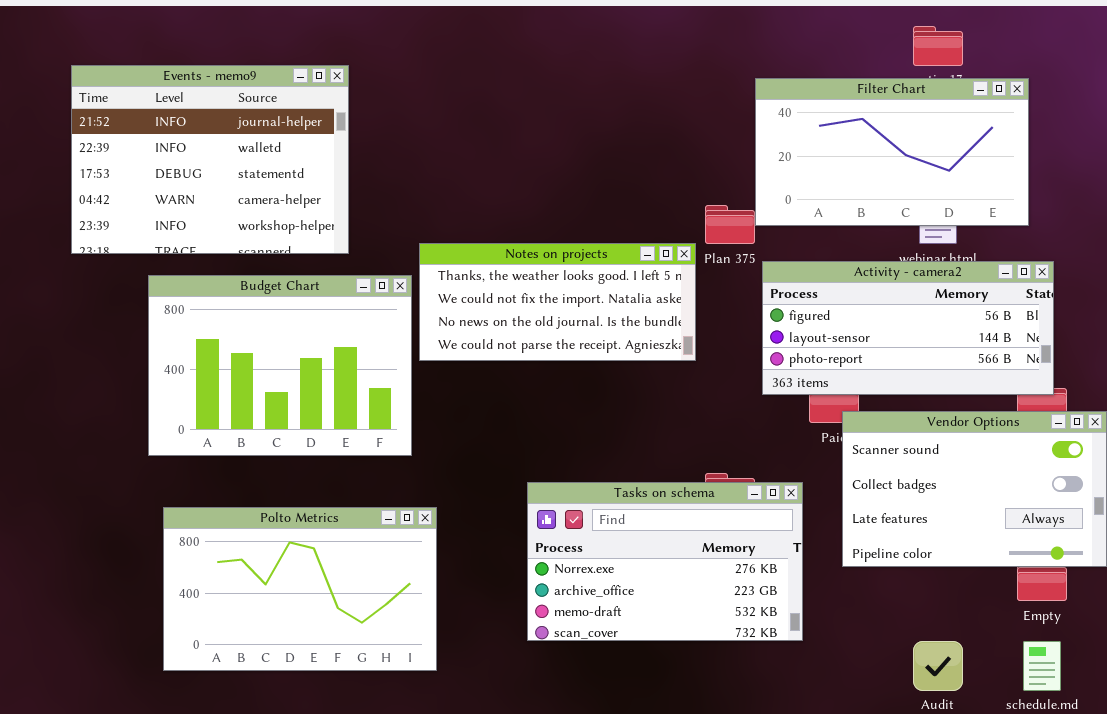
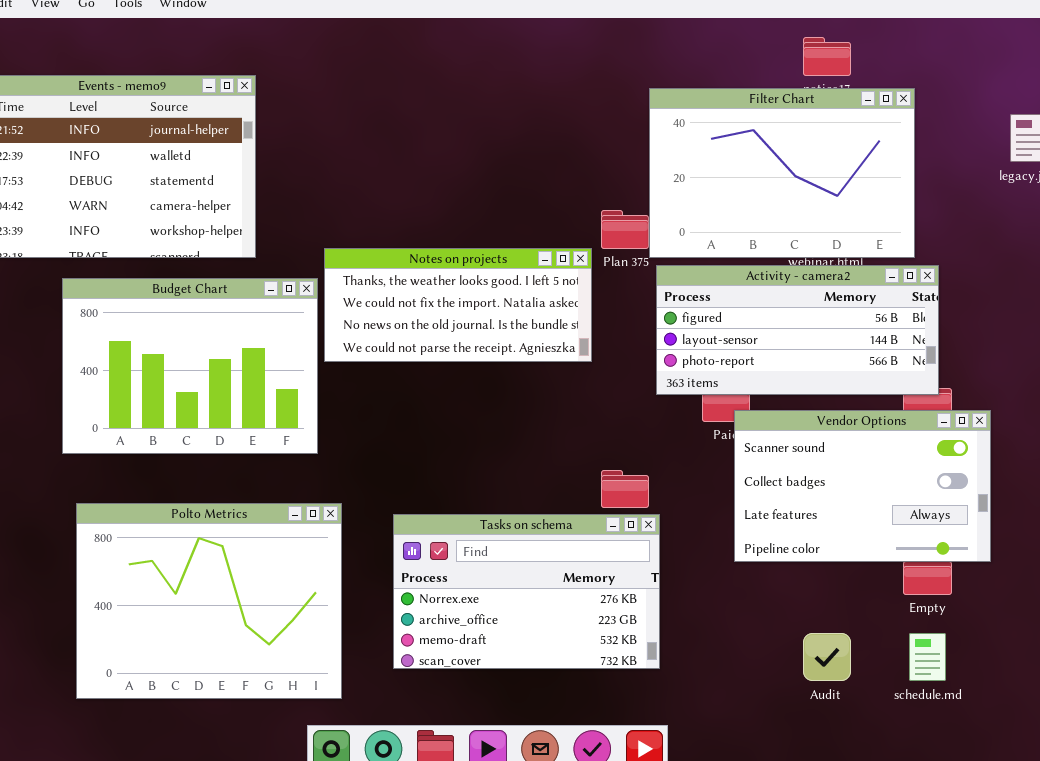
Filter Chart: [755,78,1029,226] -> [649,88,915,258], resized
Tasks on schema: [527,482,803,641] -> [393,514,660,669], moved
Polto Metrics: [163,507,437,671] -> [76,503,342,699], resized

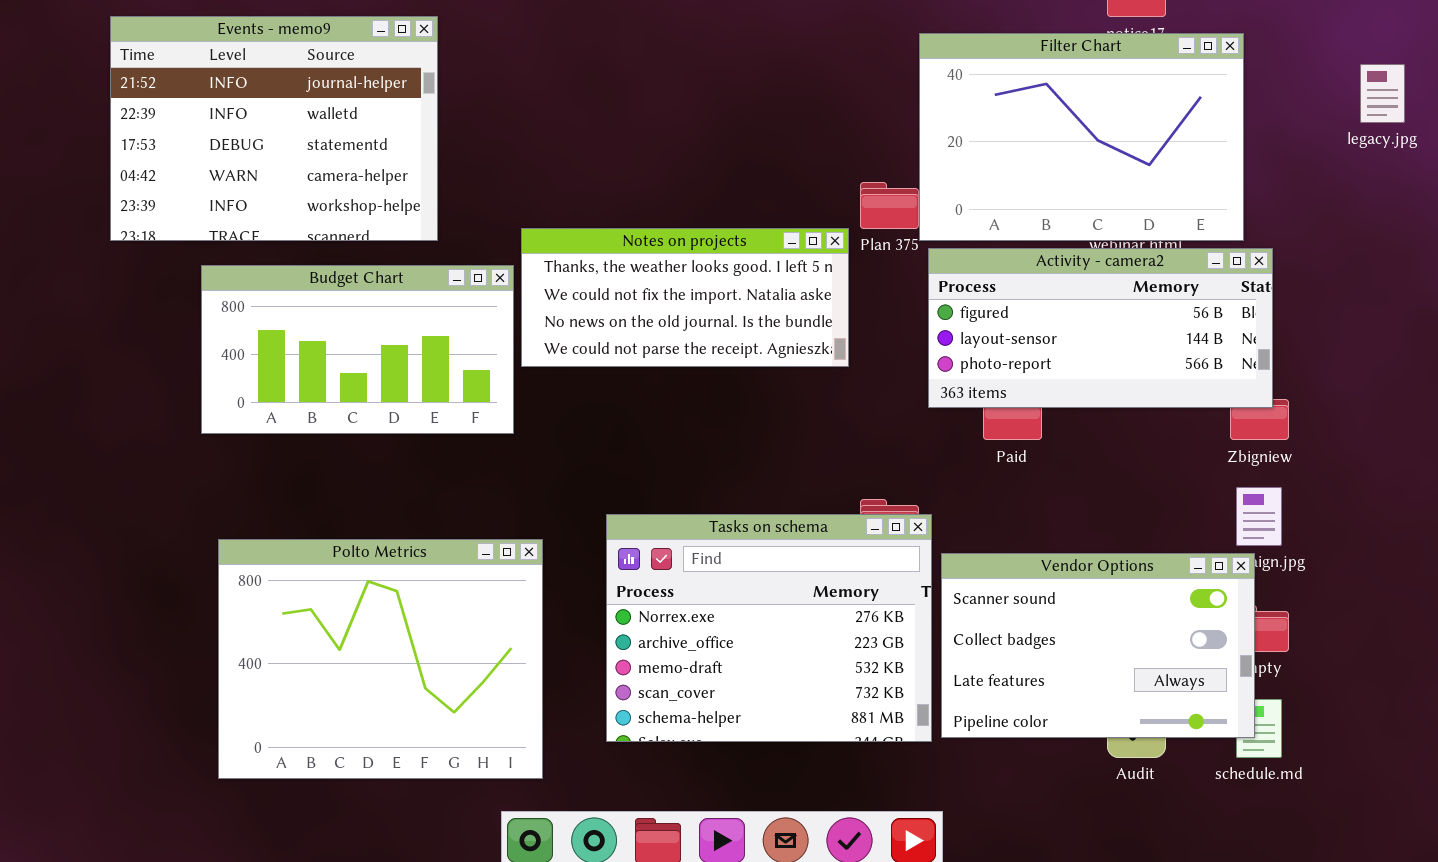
Budget Chart: [62,278,318,454] -> [201,265,514,434], resized
Vendor Options: [734,410,991,562] -> [941,553,1255,738], moved
Tasks on schema: [393,514,660,669] -> [606,514,932,742], resized

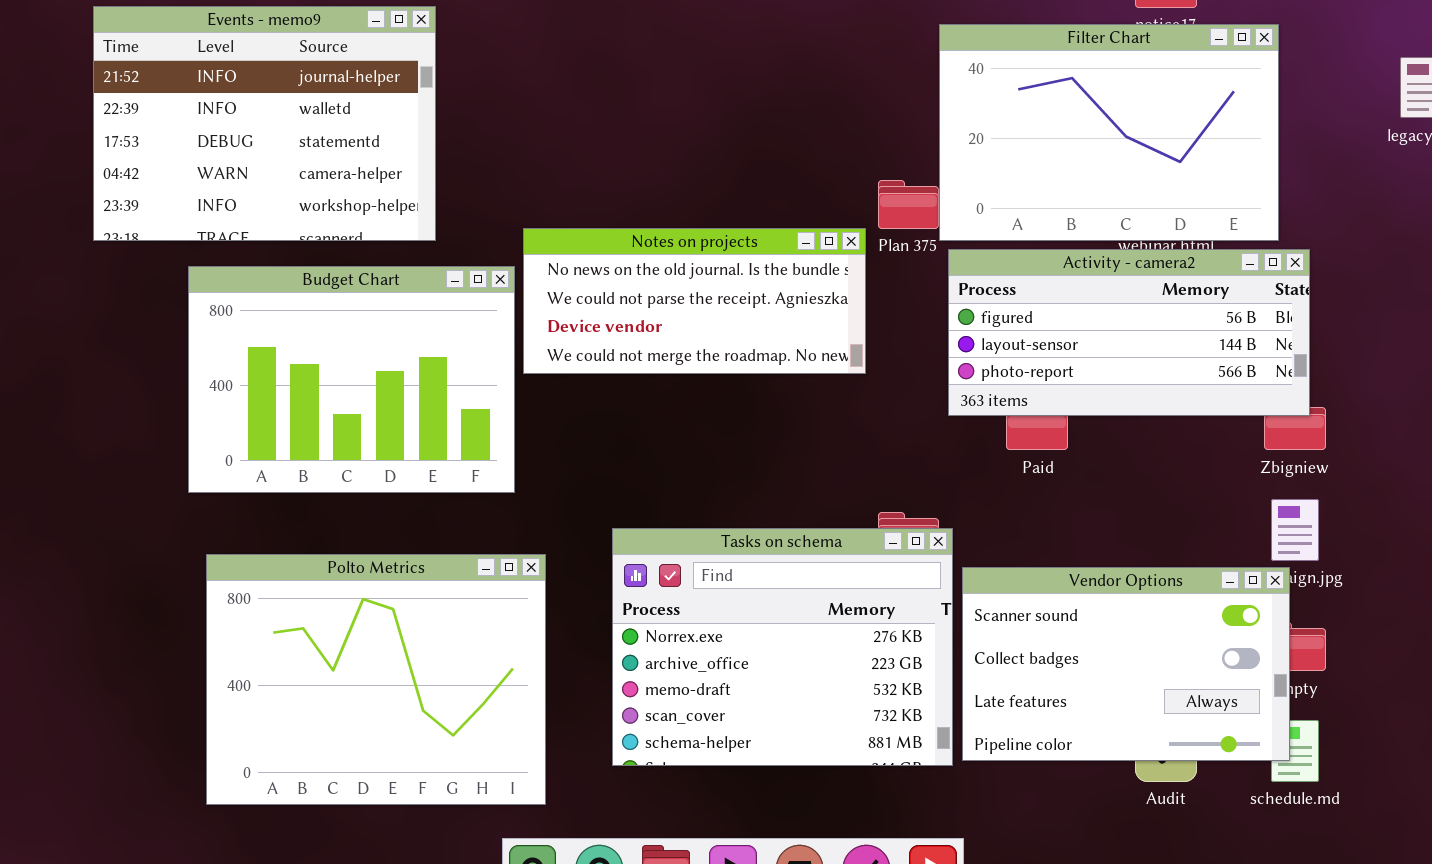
Notes on projects: [521,228,849,367] -> [523,228,866,374], scrolled down 2 rows
Budget Chart: [201,265,514,434] -> [188,266,515,493], resized

